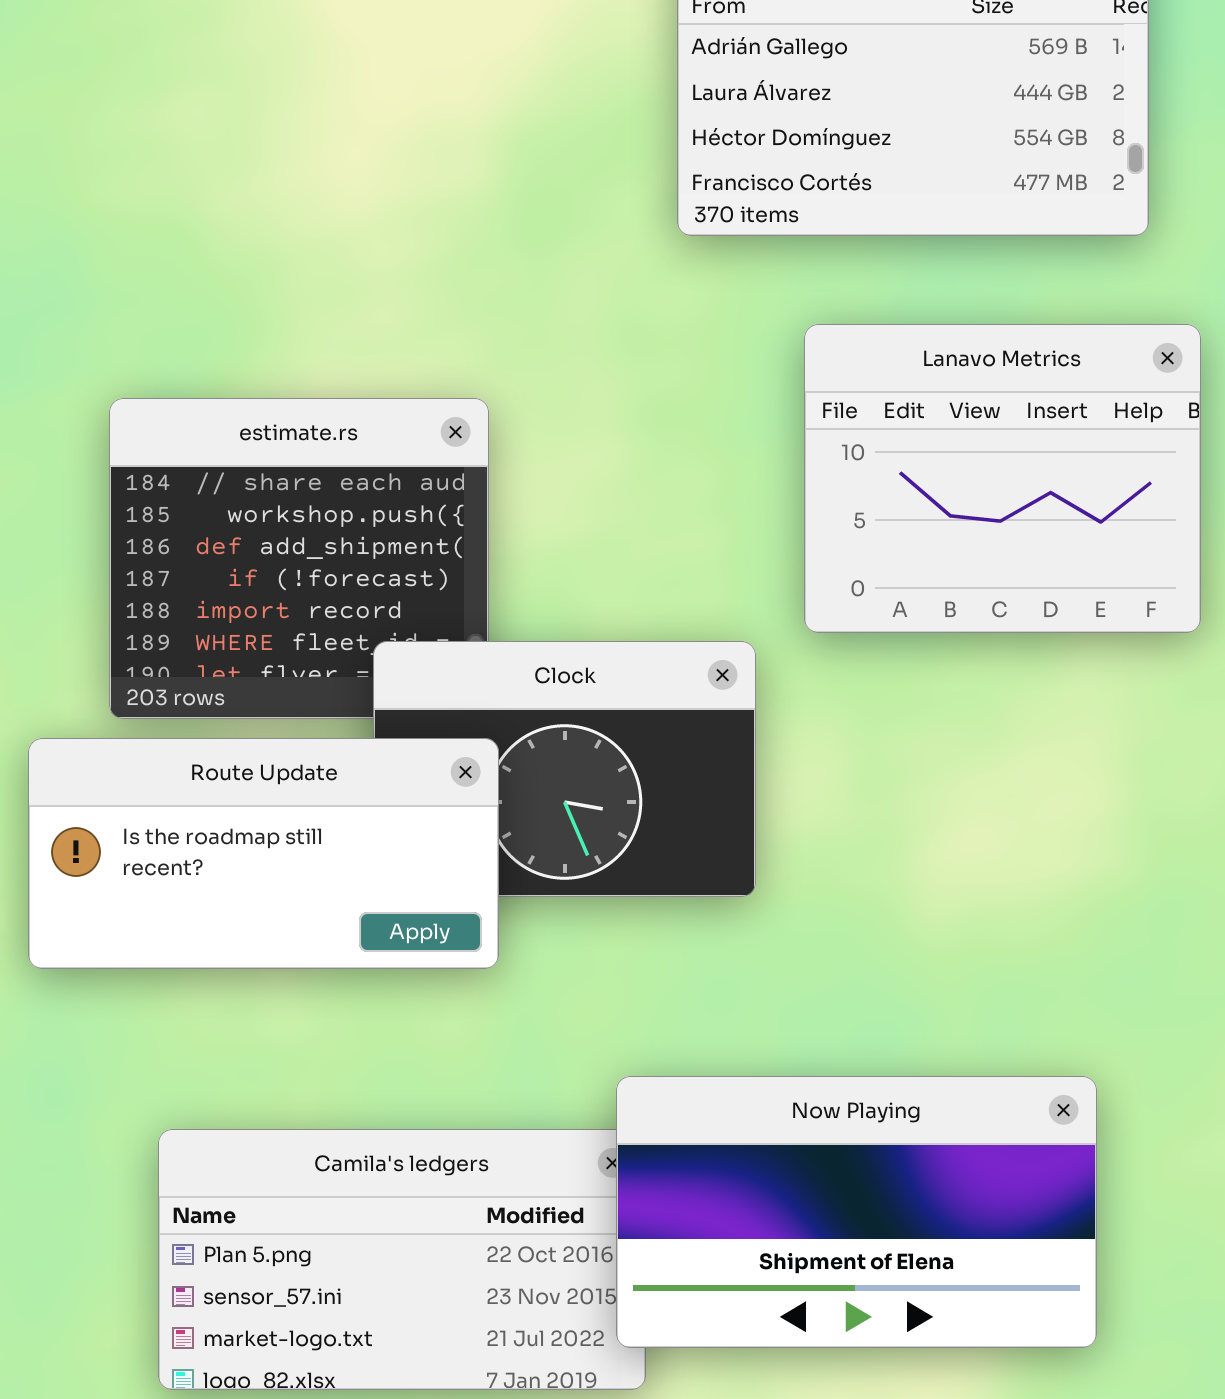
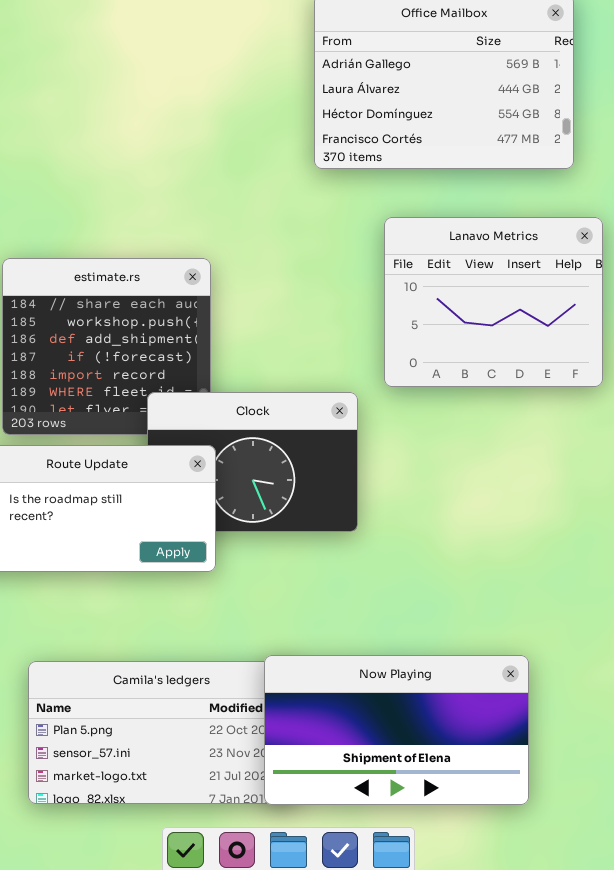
Now Playing: [616,1076,1097,1348] -> [264,655,529,805], moved

